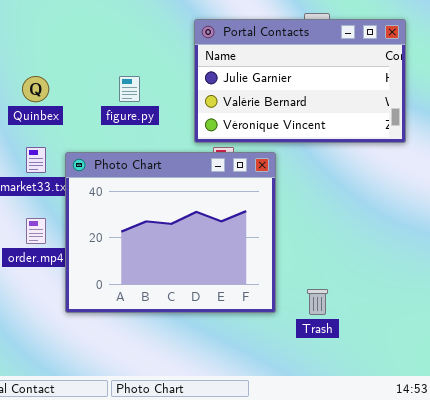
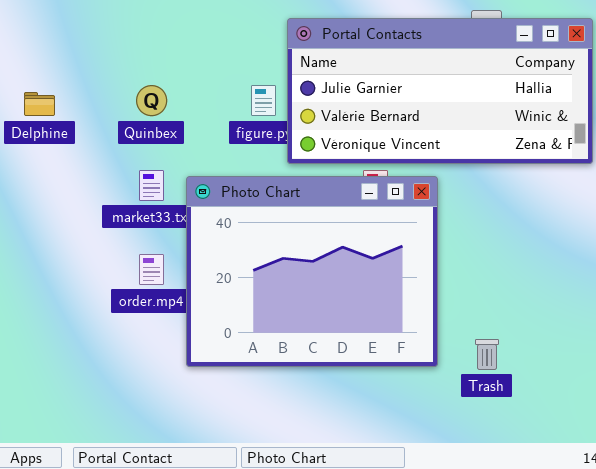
Portal Contacts: [194,19,406,143] -> [287,18,593,164], resized

